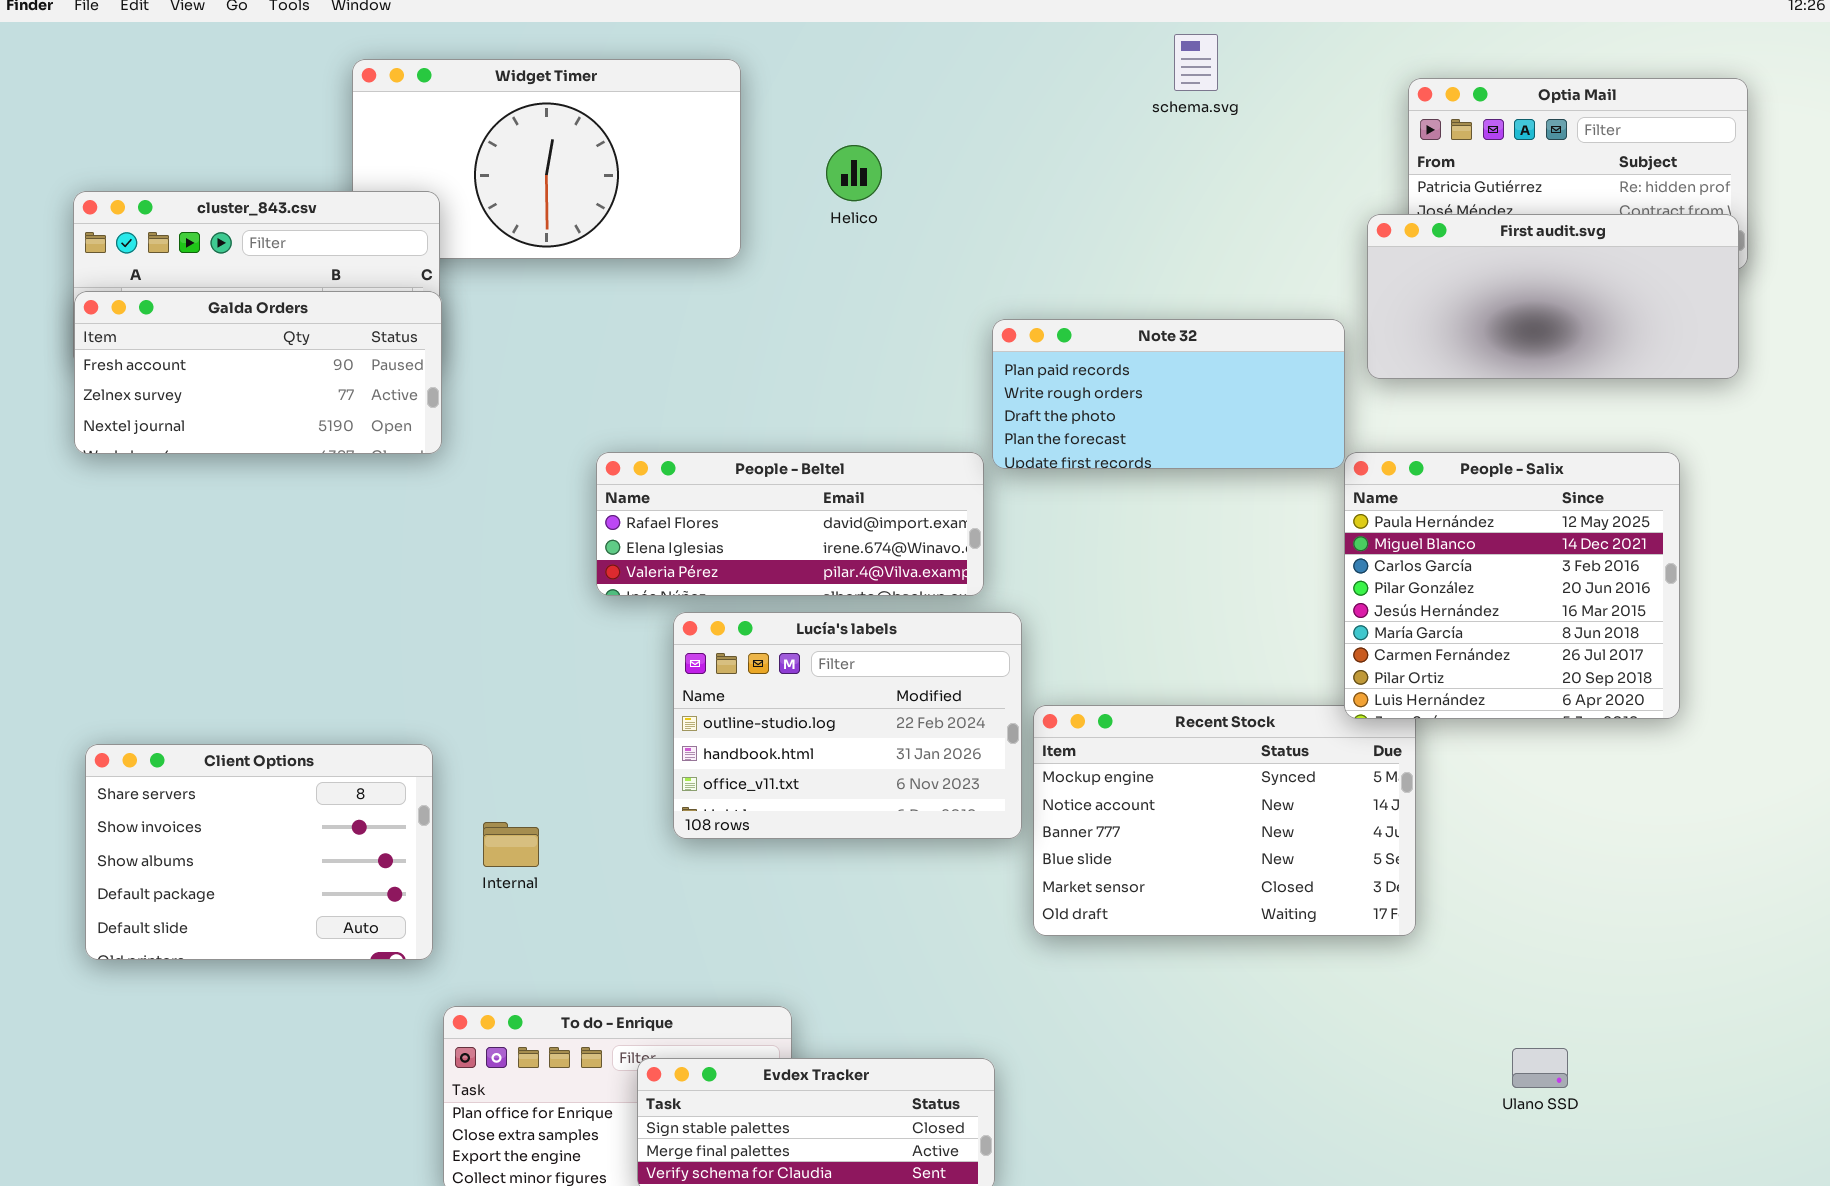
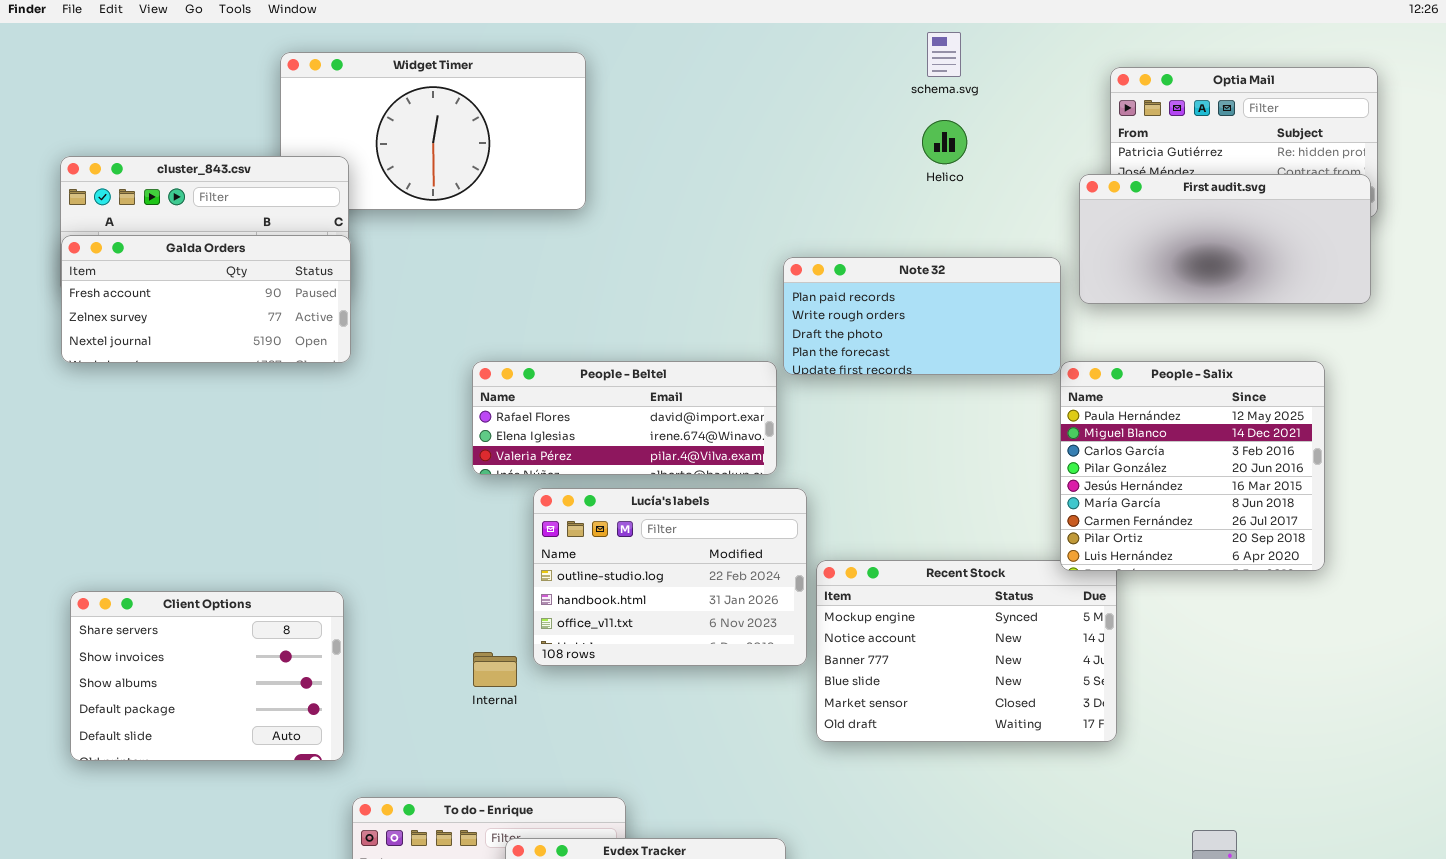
Helico: [826,145,882,201] -> [922,120,967,164], moved
Internal: [483,822,539,867] -> [473,652,517,687], moved

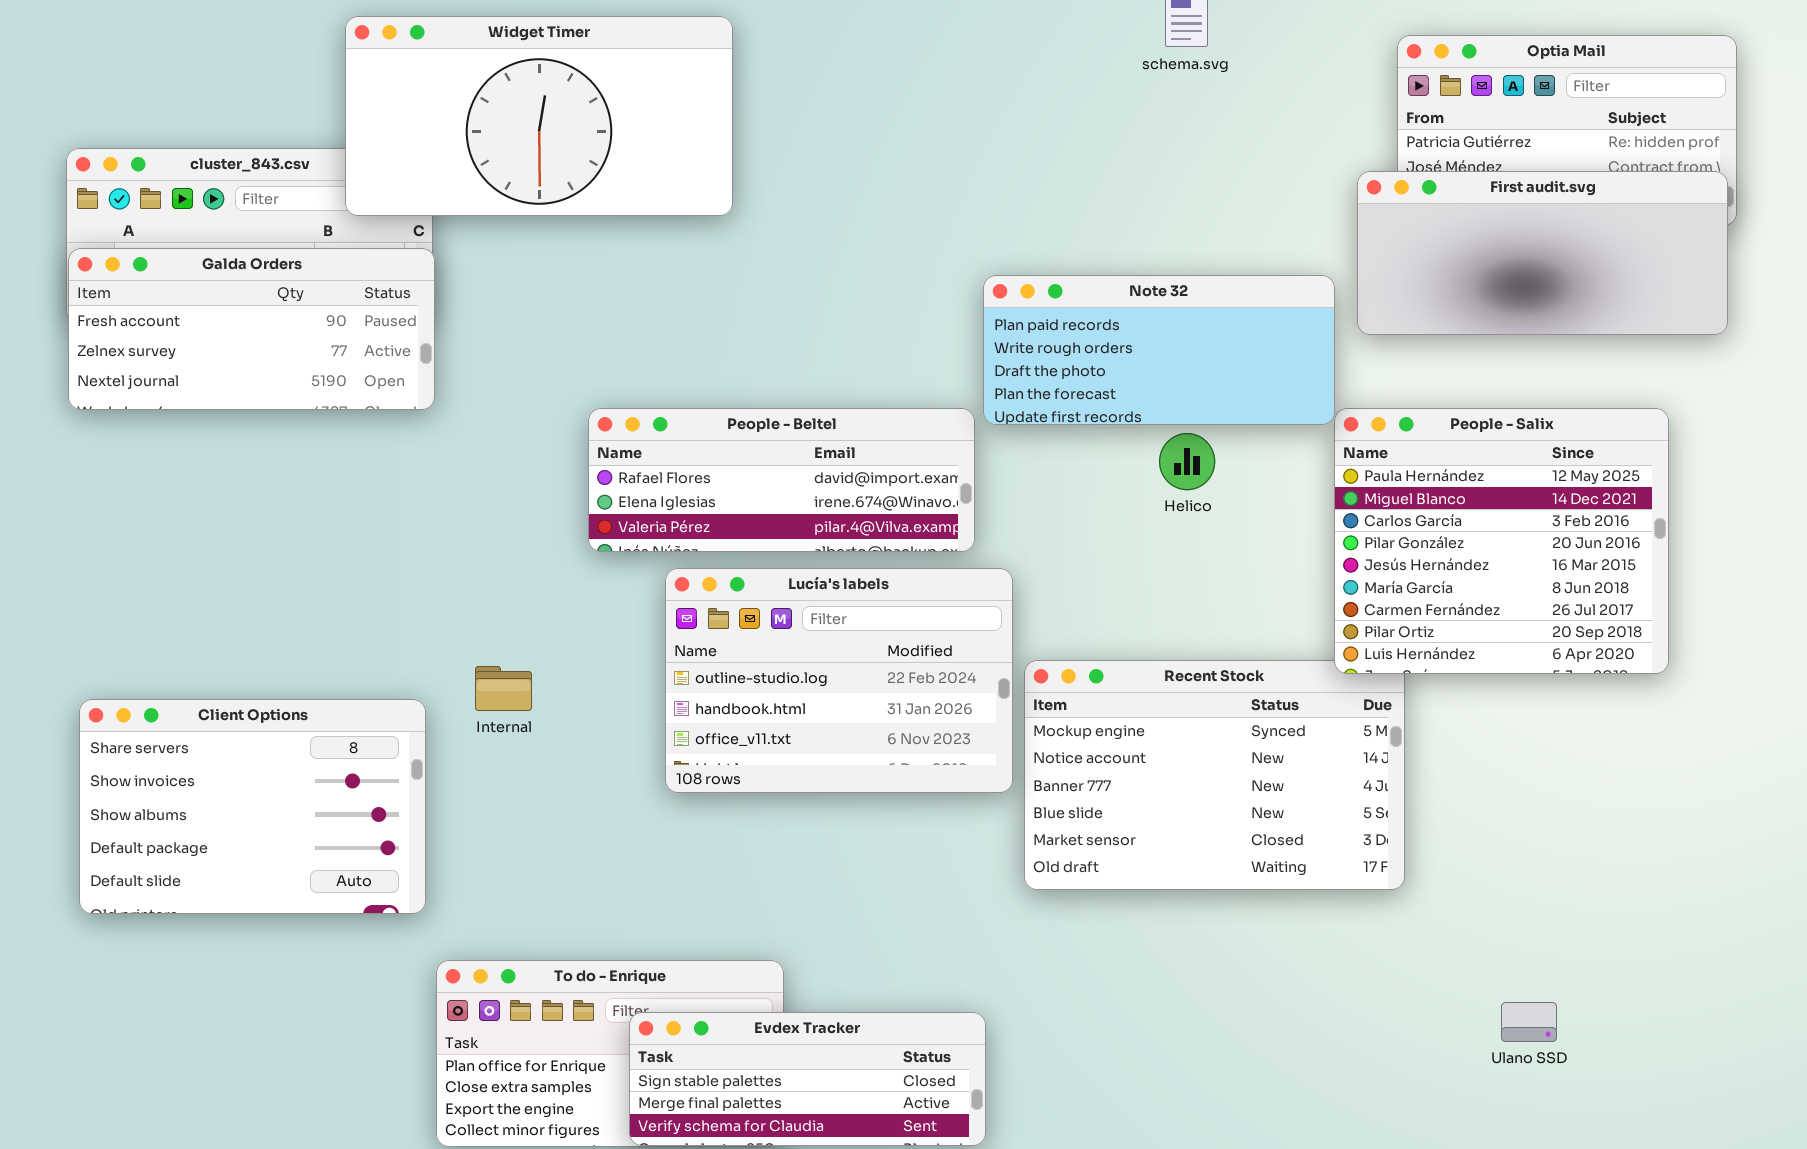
Widget Timer: [280,52,586,210] -> [345,16,733,216], raised
Helico: [922,120,967,164] -> [1159,433,1215,490], moved
Internal: [473,652,517,687] -> [475,666,532,711], moved

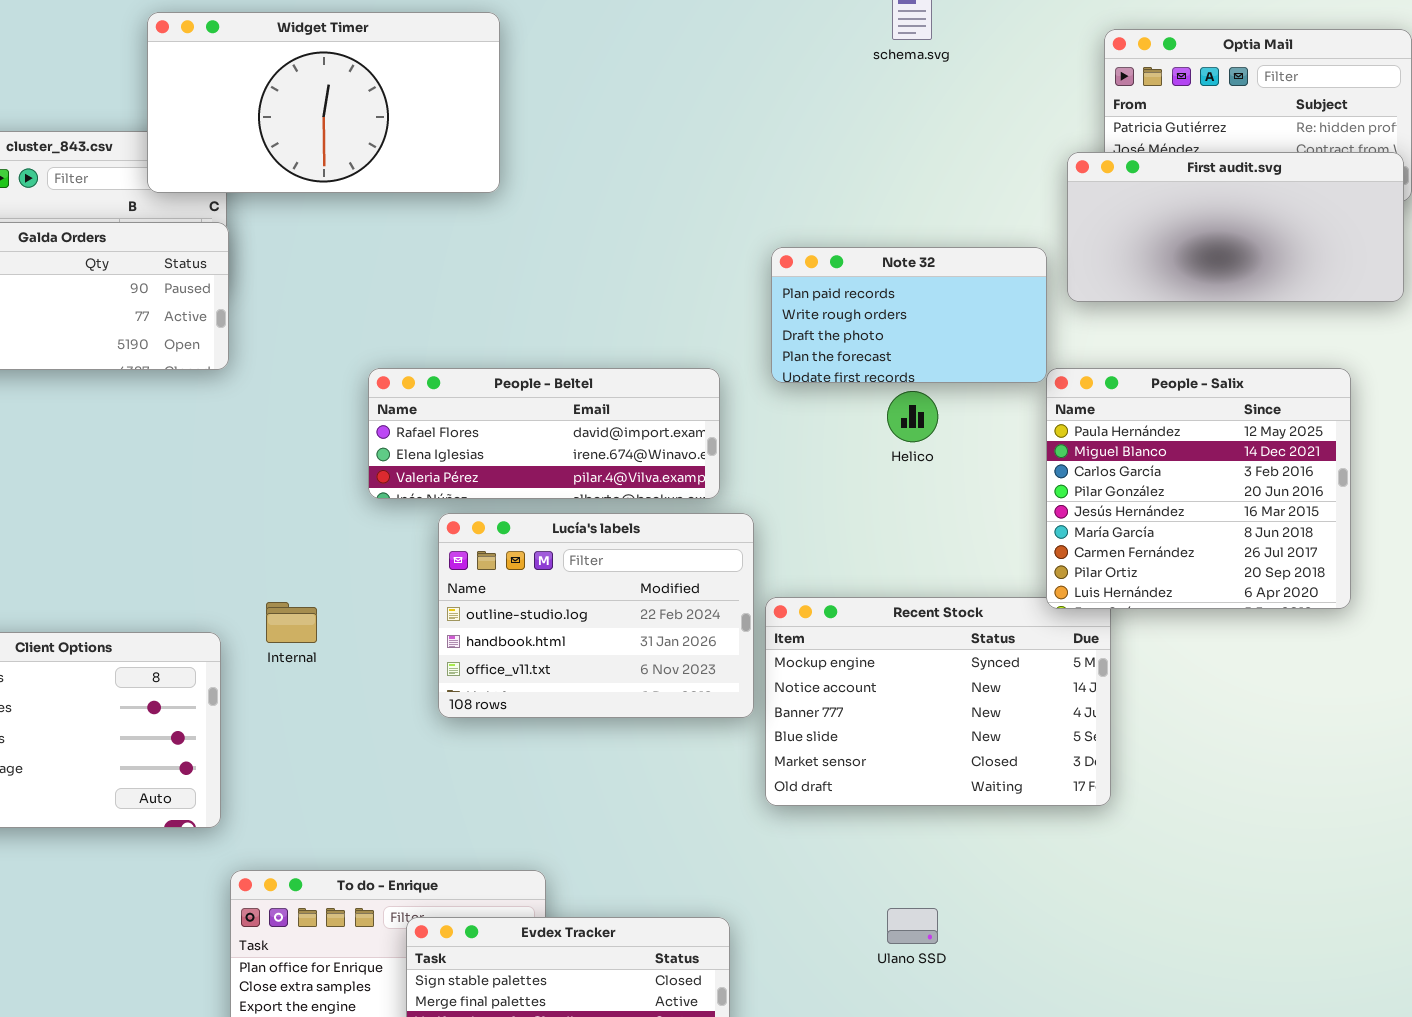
Note 32: [983,275,1335,425] -> [771,247,1047,383], resized
Ulano SSD: [1501,1002,1557,1042] -> [887,908,938,944], moved

